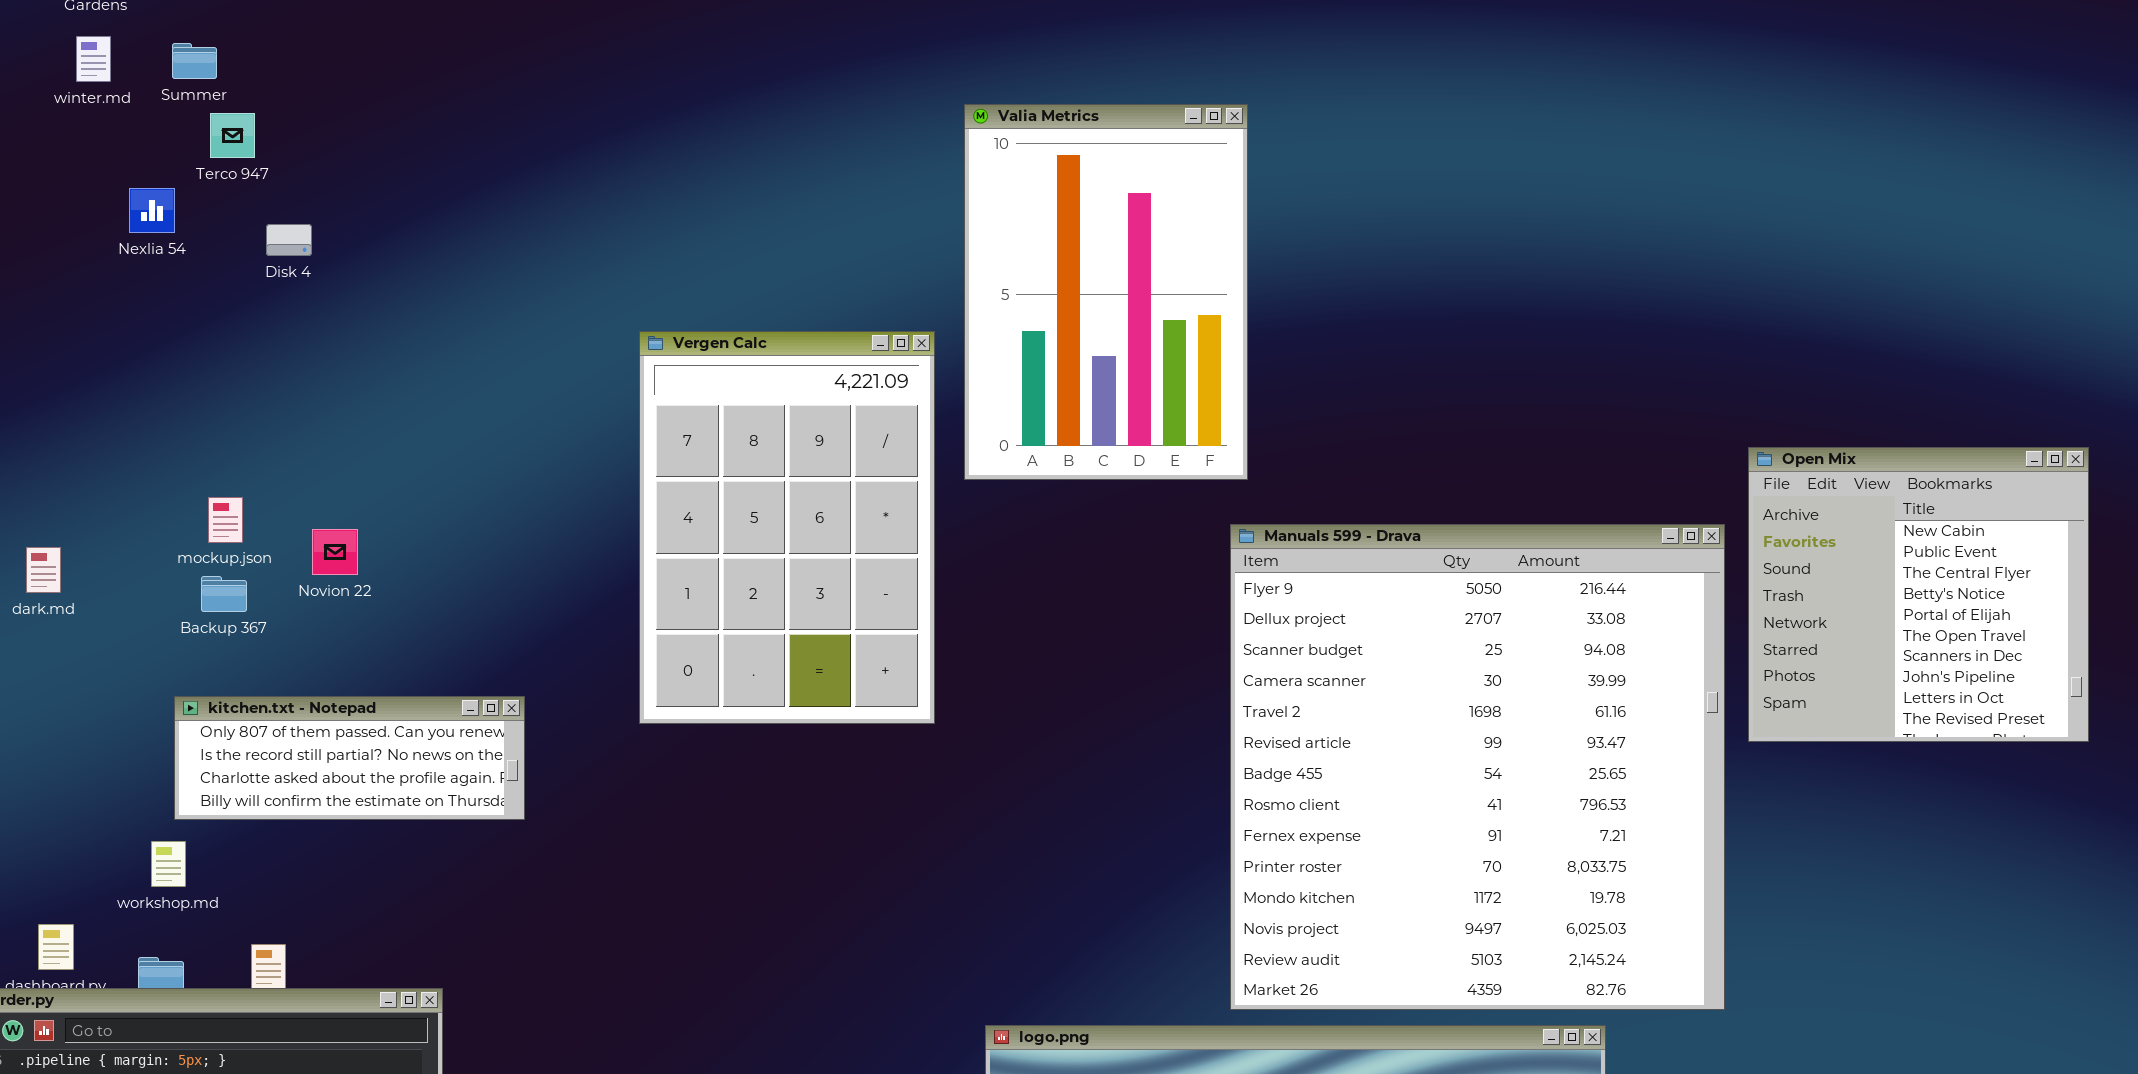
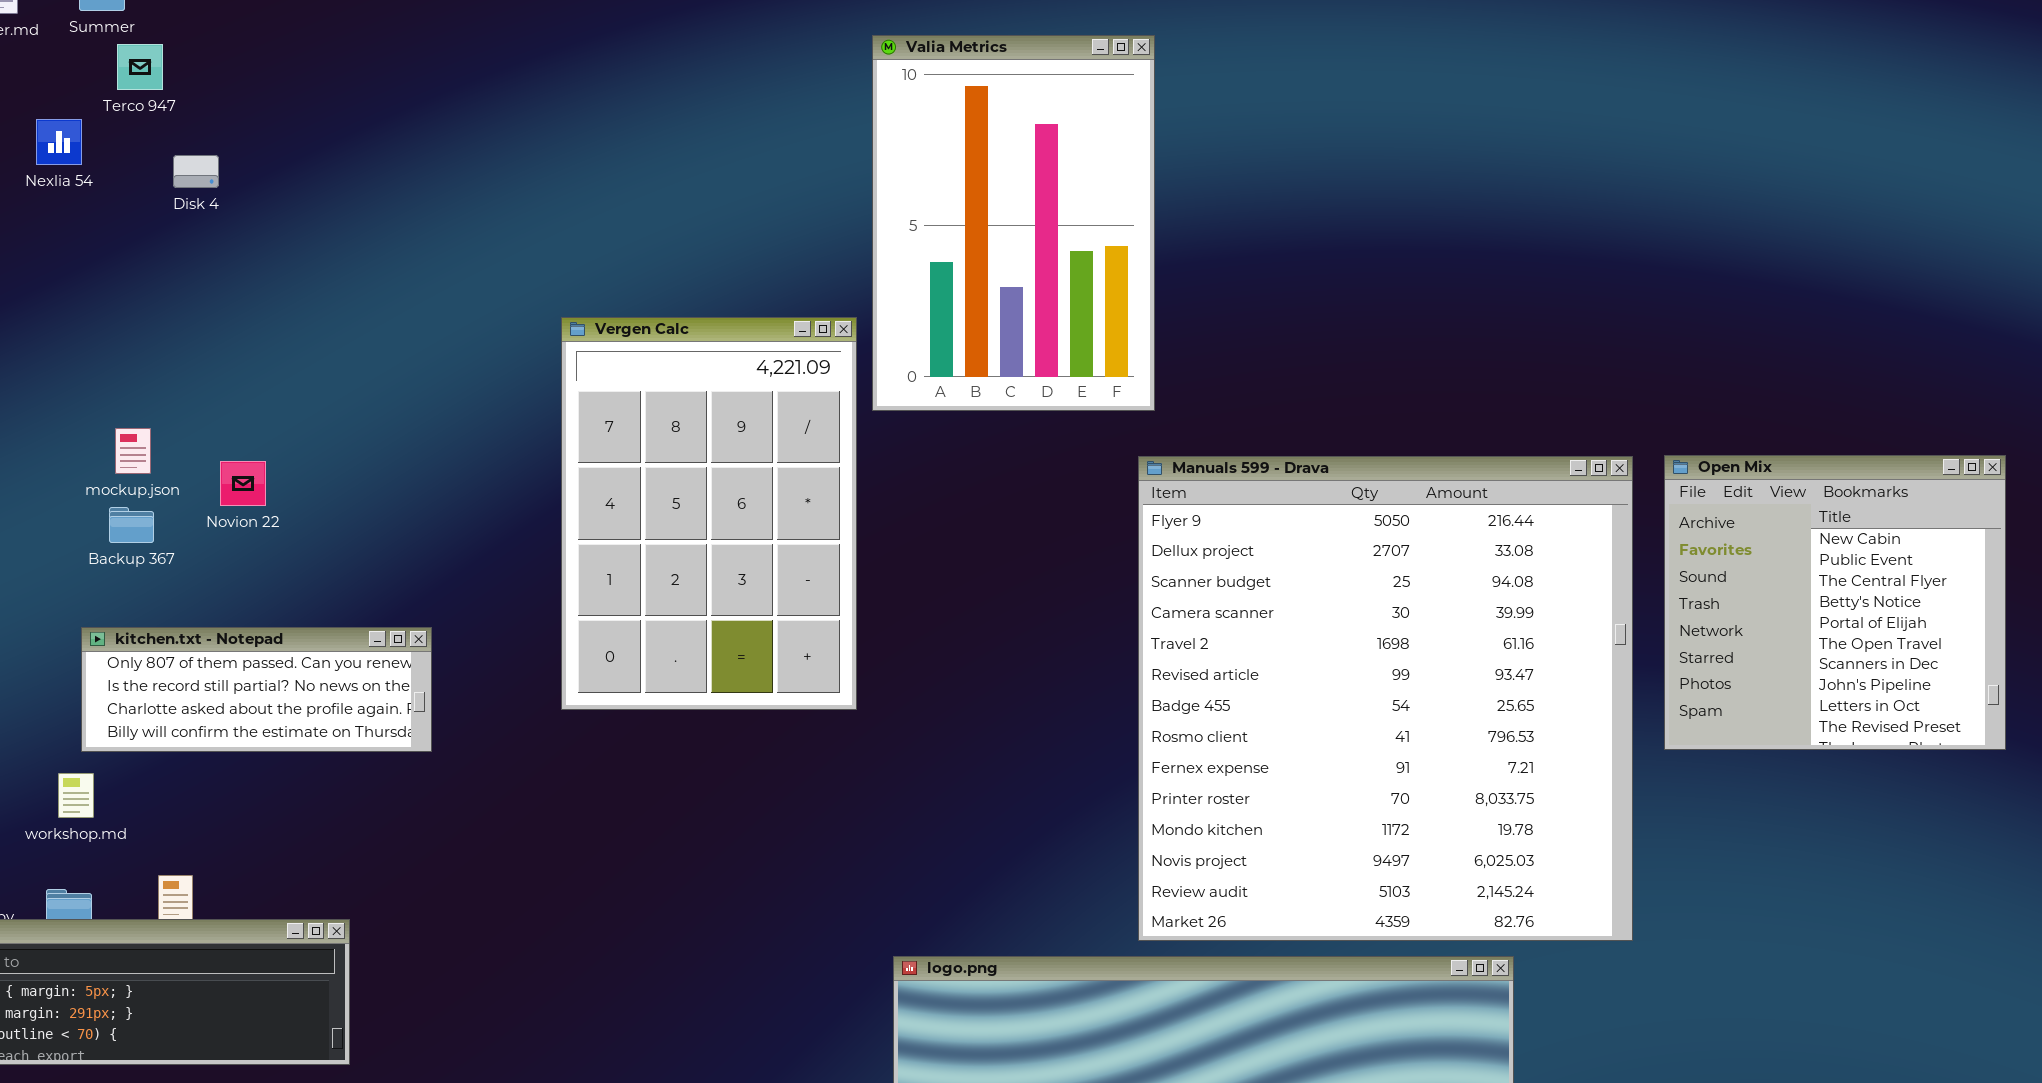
Vergen Calc: [639,331,935,724] -> [561,317,857,710], moved
Open Mix: [1748,447,2089,742] -> [1664,455,2006,750], moved

